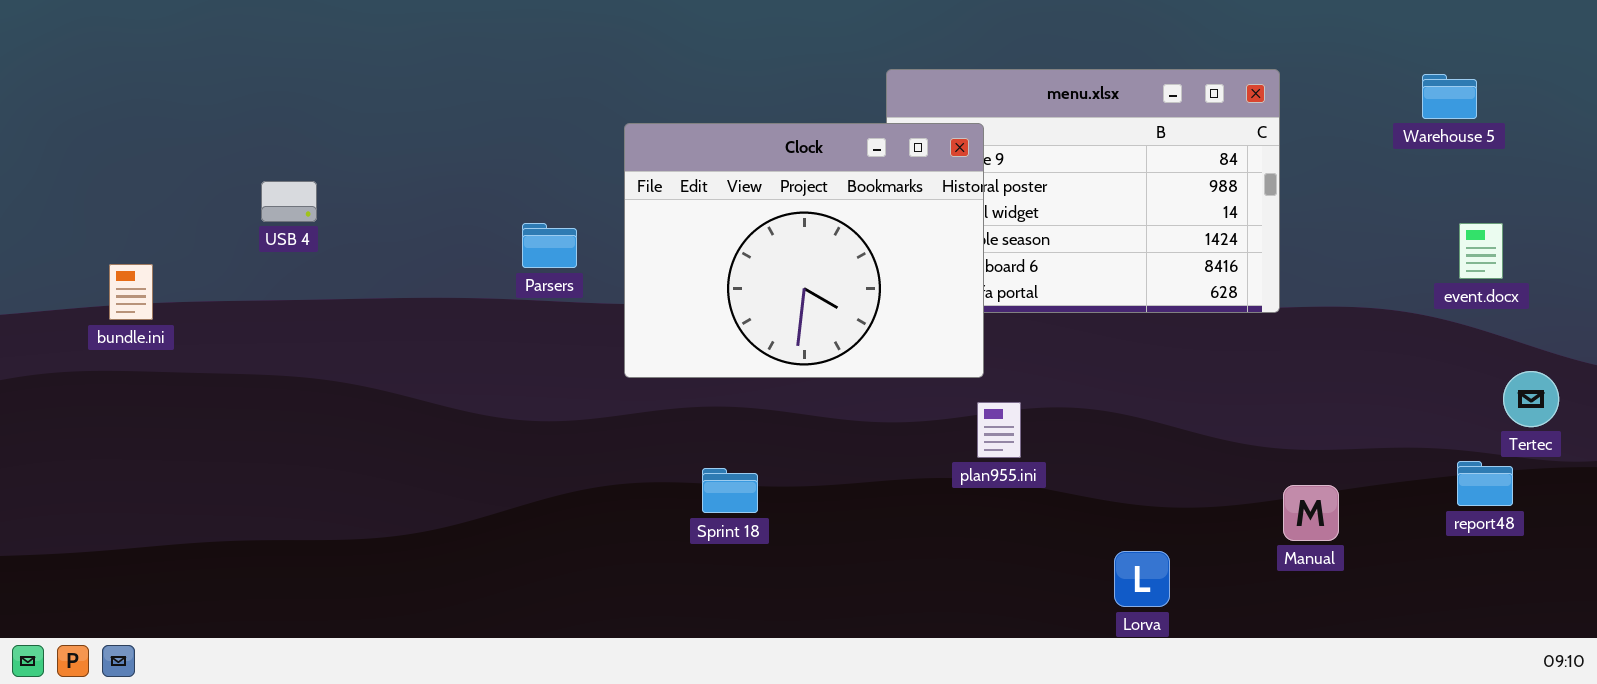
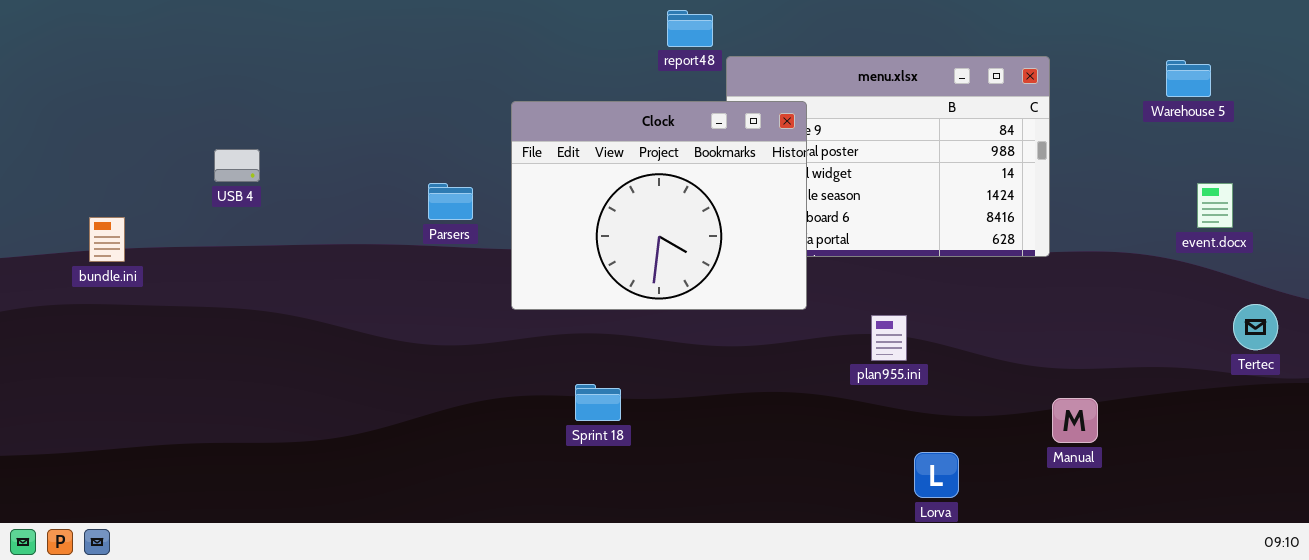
plan955.ini: [977,402,1021,458] -> [871,315,907,361], moved
report48: [1457,461,1513,506] -> [667,10,713,47], moved

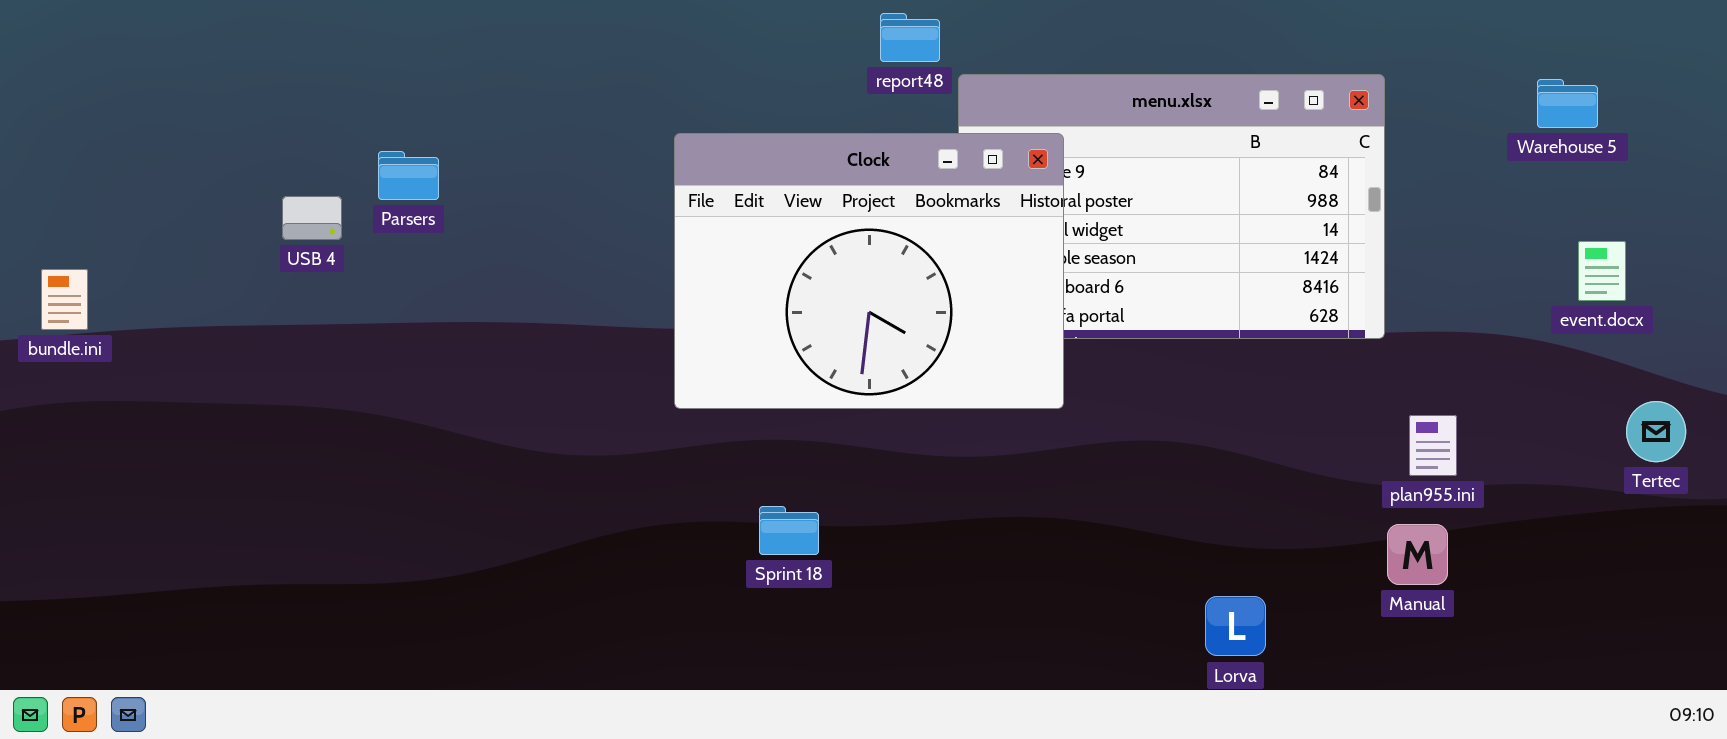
Parsers: [428,183,473,220] -> [378,151,439,200], moved
bundle.ini: [89,217,125,262] -> [41,269,88,330], moved
plan955.ini: [871,315,907,361] -> [1409,415,1457,476], moved

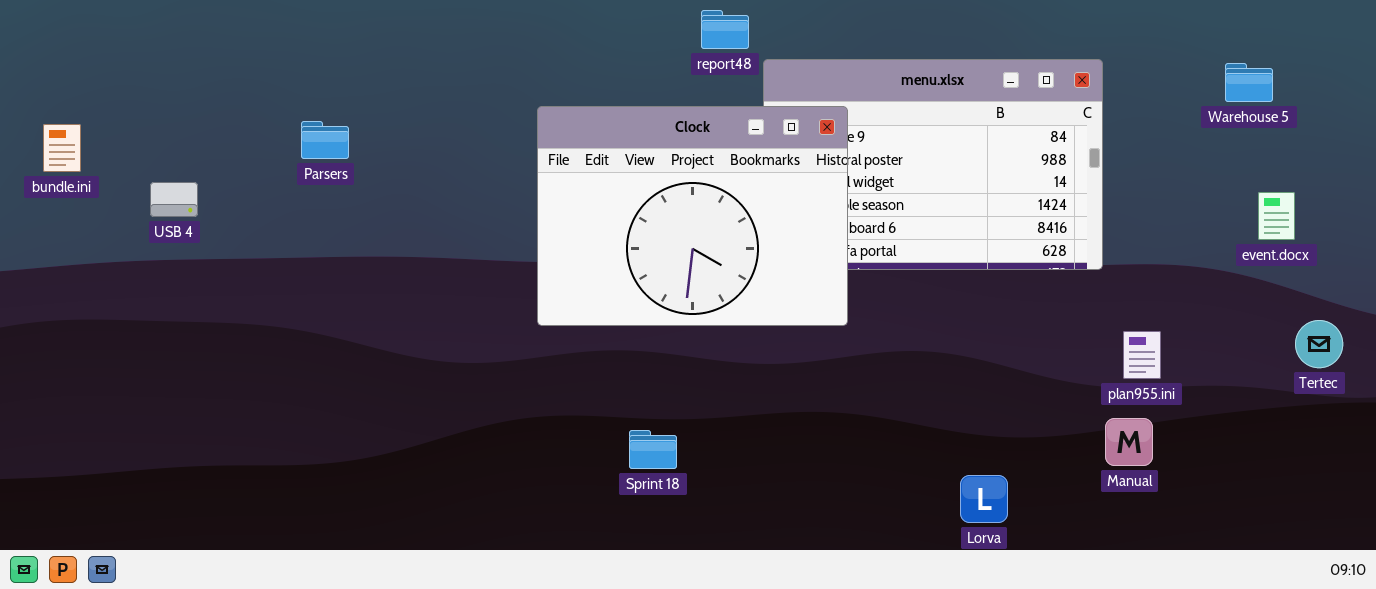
USB 4: [282,196,342,240] -> [150,182,198,217], moved
bundle.ini: [41,269,88,330] -> [43,124,81,172], moved
Sprint 18: [759,506,819,555] -> [629,430,677,469], moved

